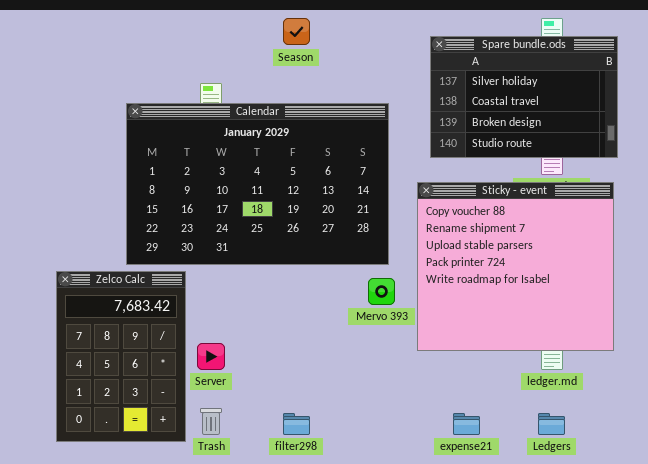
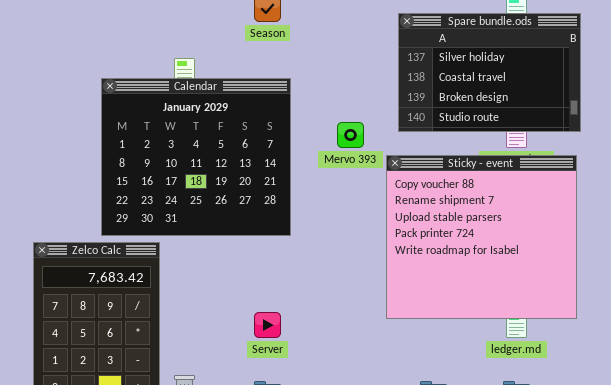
Calendar: [126,103,389,265] -> [101,78,291,236], resized
Mervo 393: [368,278,395,305] -> [337,122,364,148], moved
Server: [197,343,225,370] -> [254,312,281,338], moved

